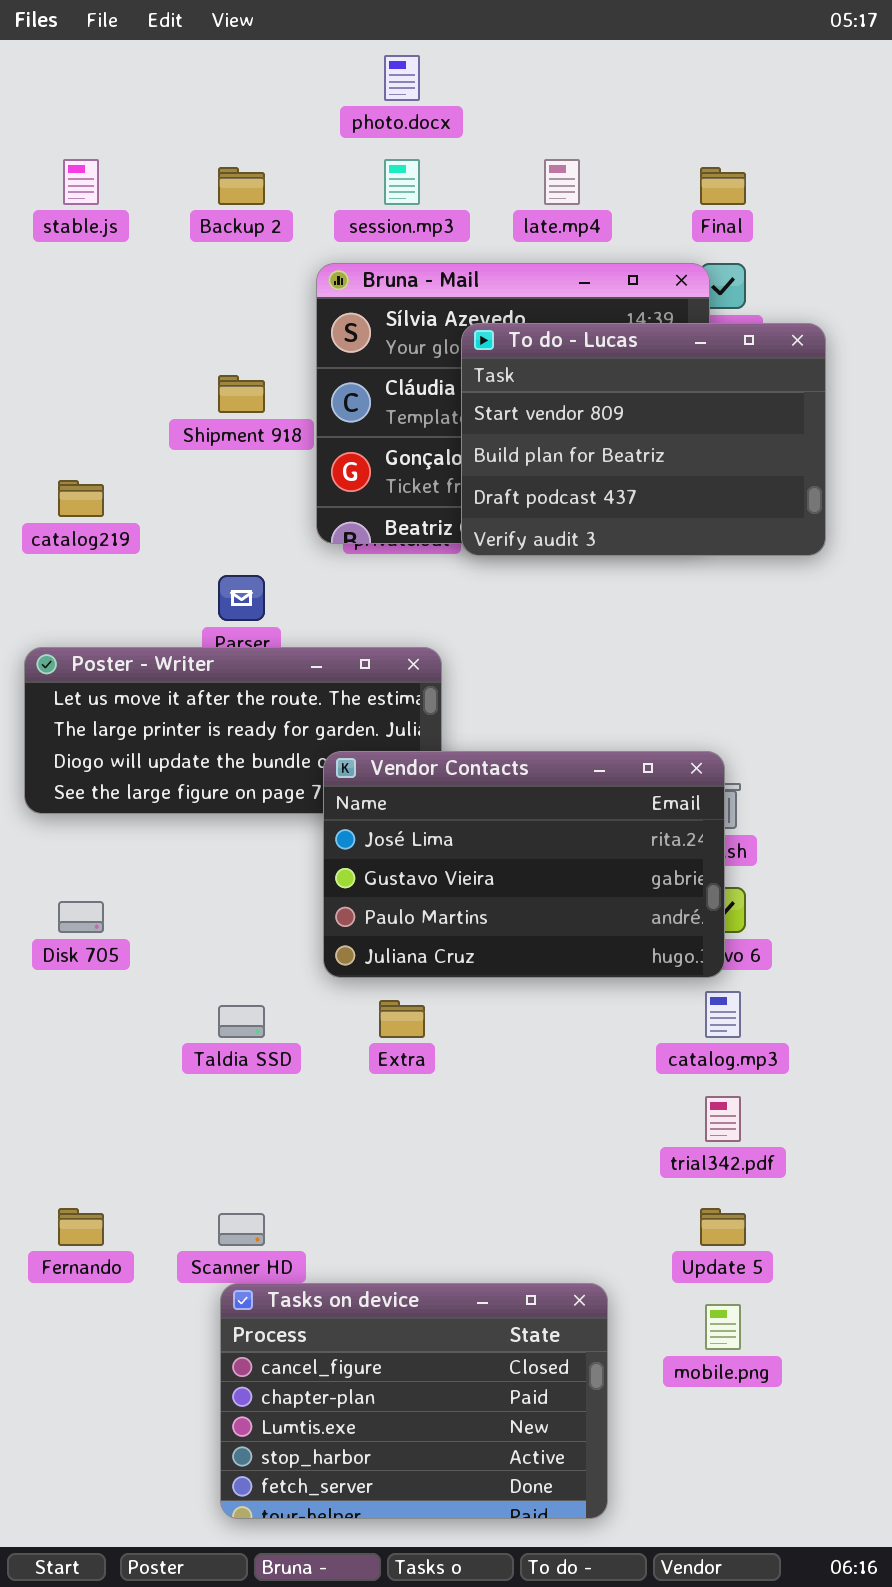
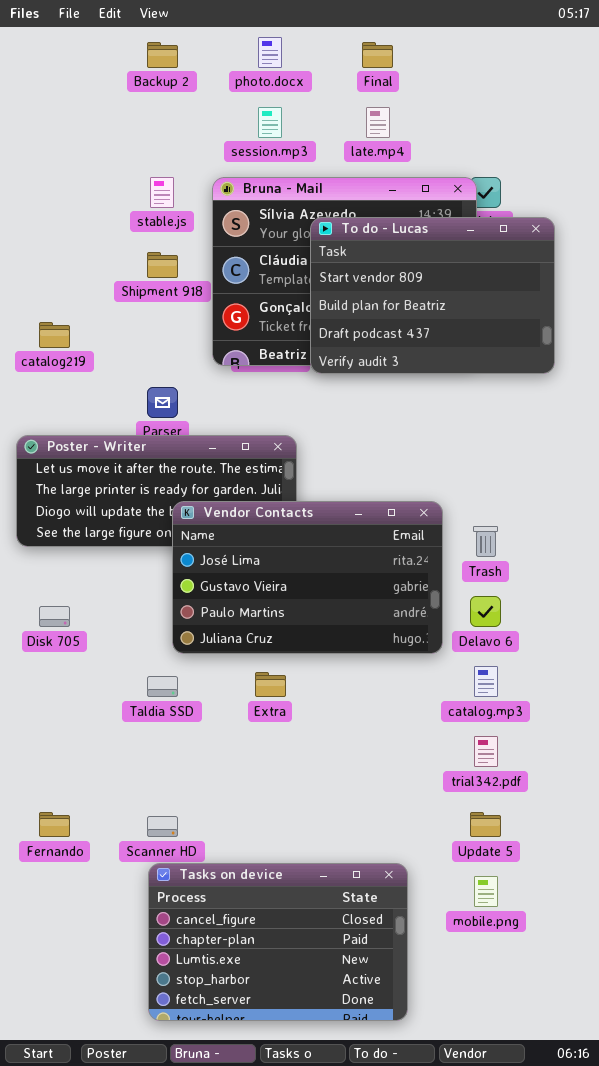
stable.js: [63,159,99,205] -> [150,177,174,208], moved
Backup 2: [218,167,265,205] -> [147,42,178,68], moved
Final: [700,167,746,205] -> [362,42,393,68], moved
Vendor Contacts: [323,751,725,978] -> [172,501,443,654], moved

